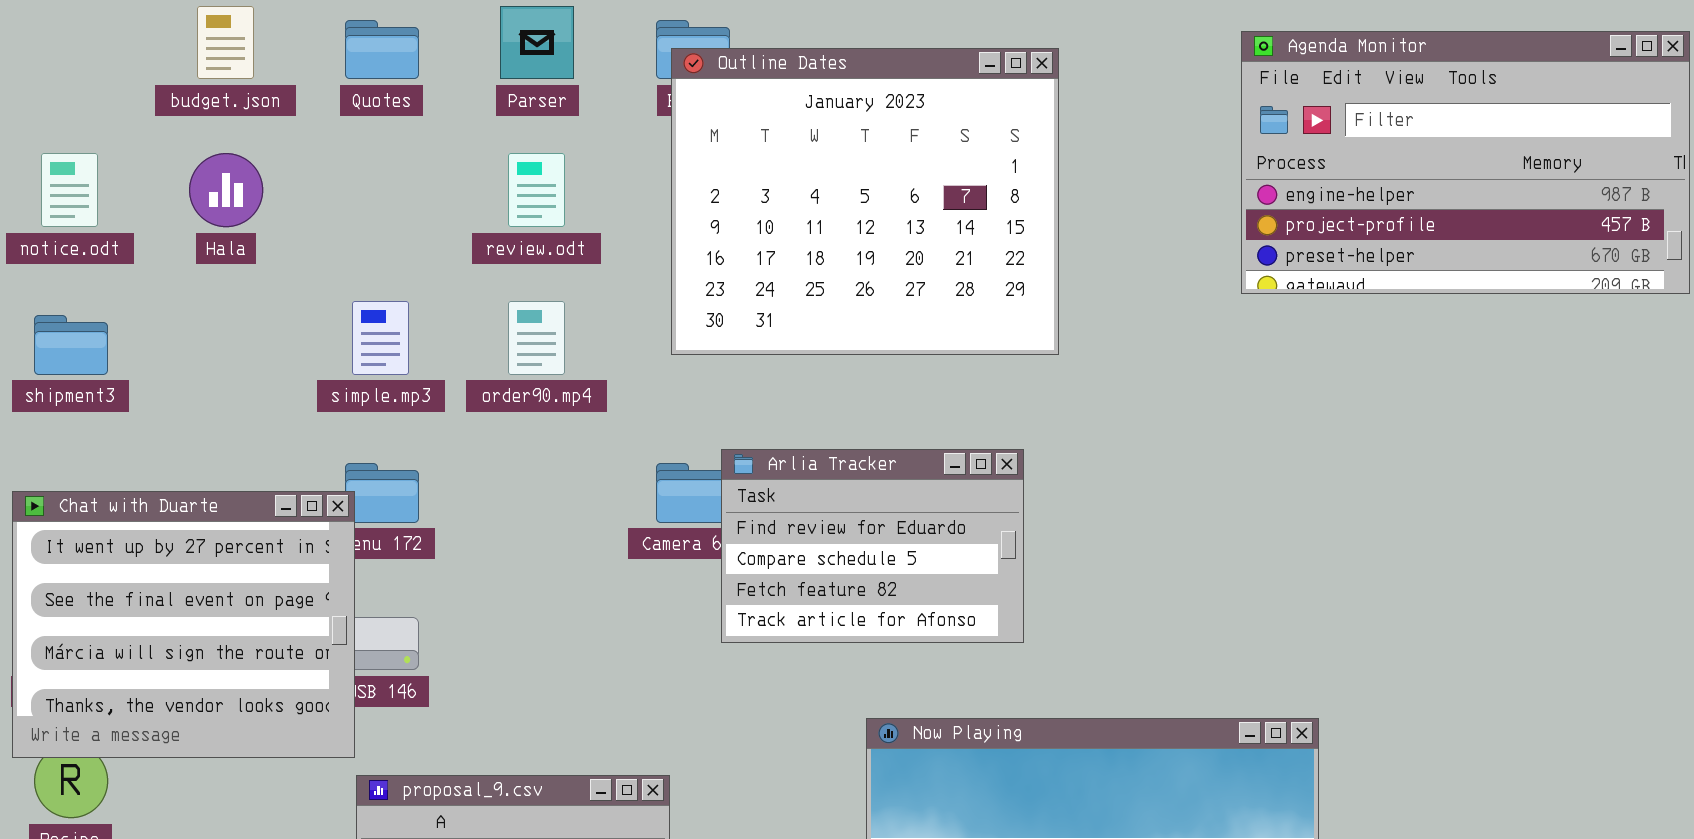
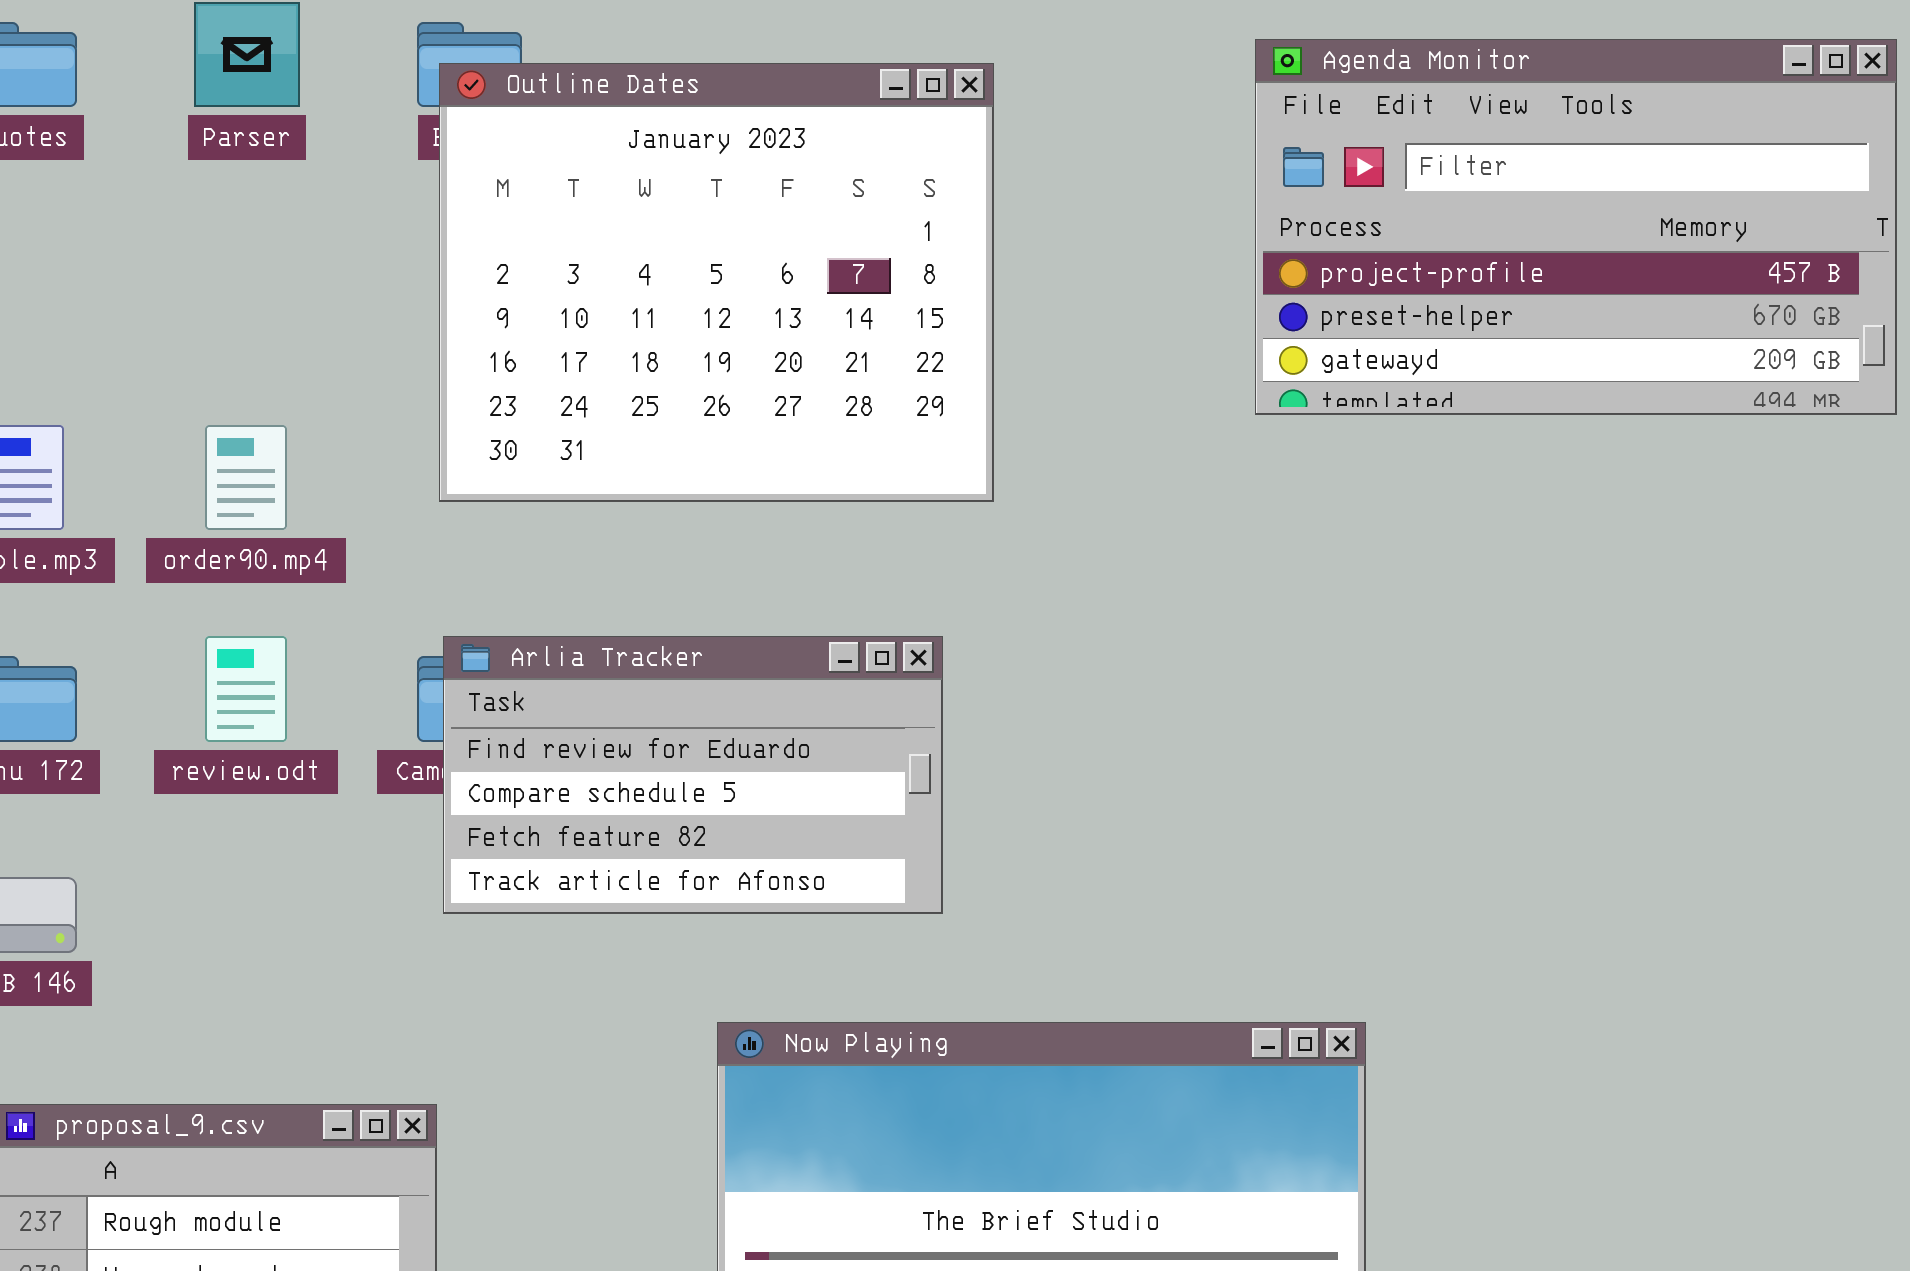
Agenda Monitor: [1241,31,1690,294] -> [1255,39,1897,415], scrolled down 1 row
review.odt: [508,153,565,227] -> [205,636,287,742], moved
Arlia Tracker: [721,449,1024,643] -> [443,636,943,914], resized

